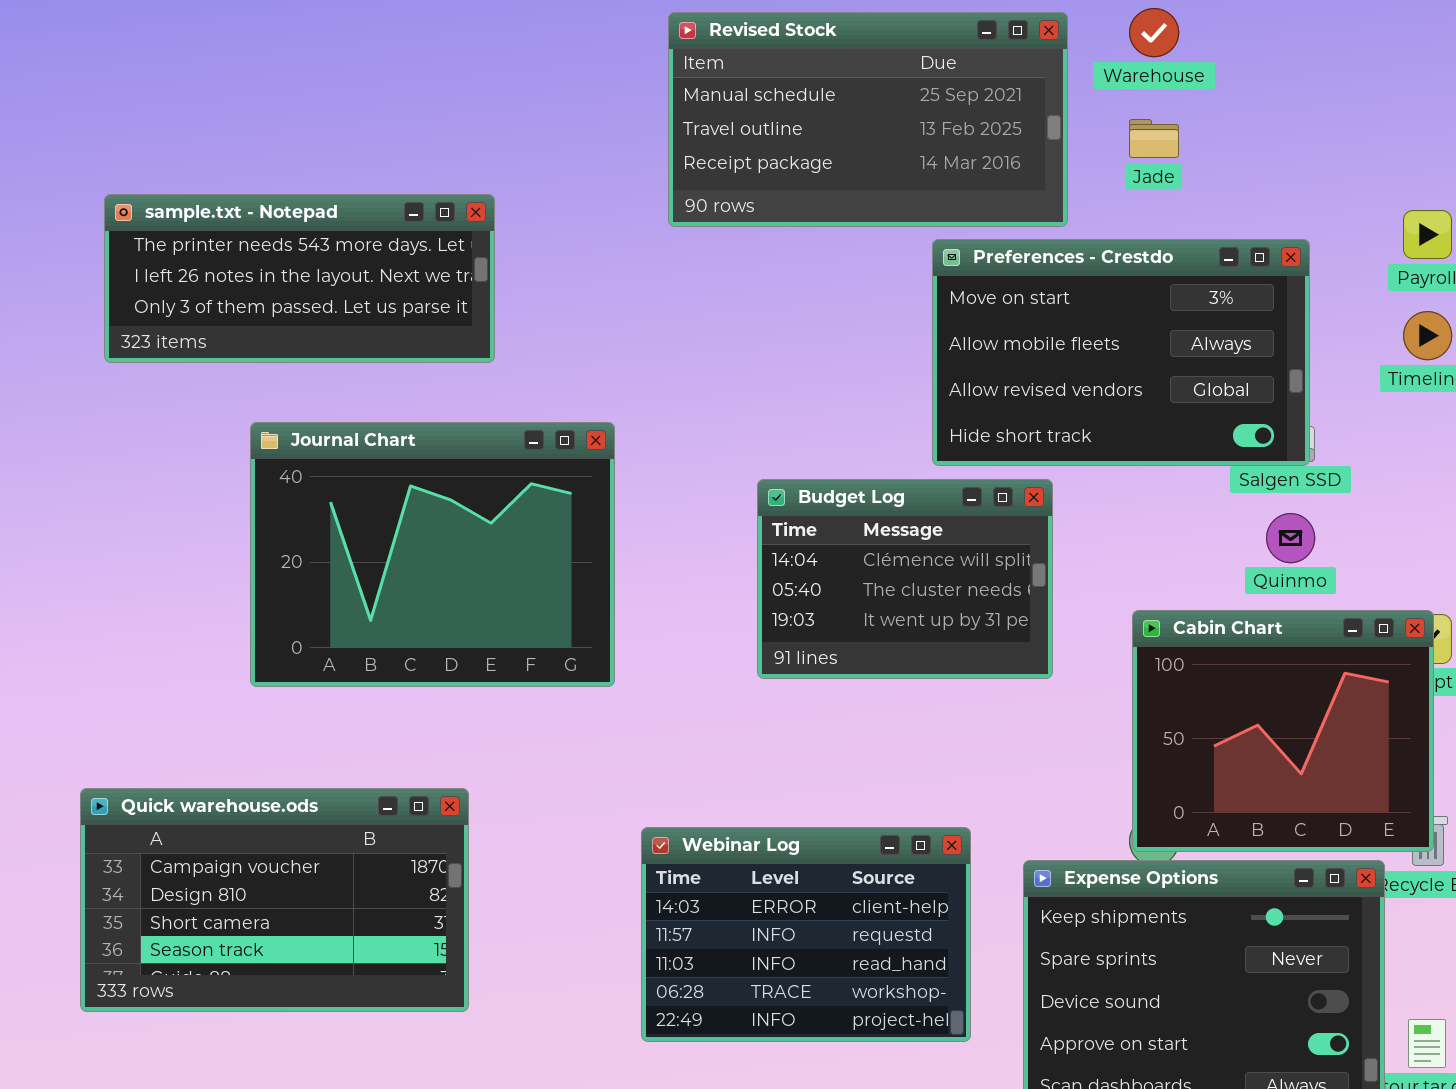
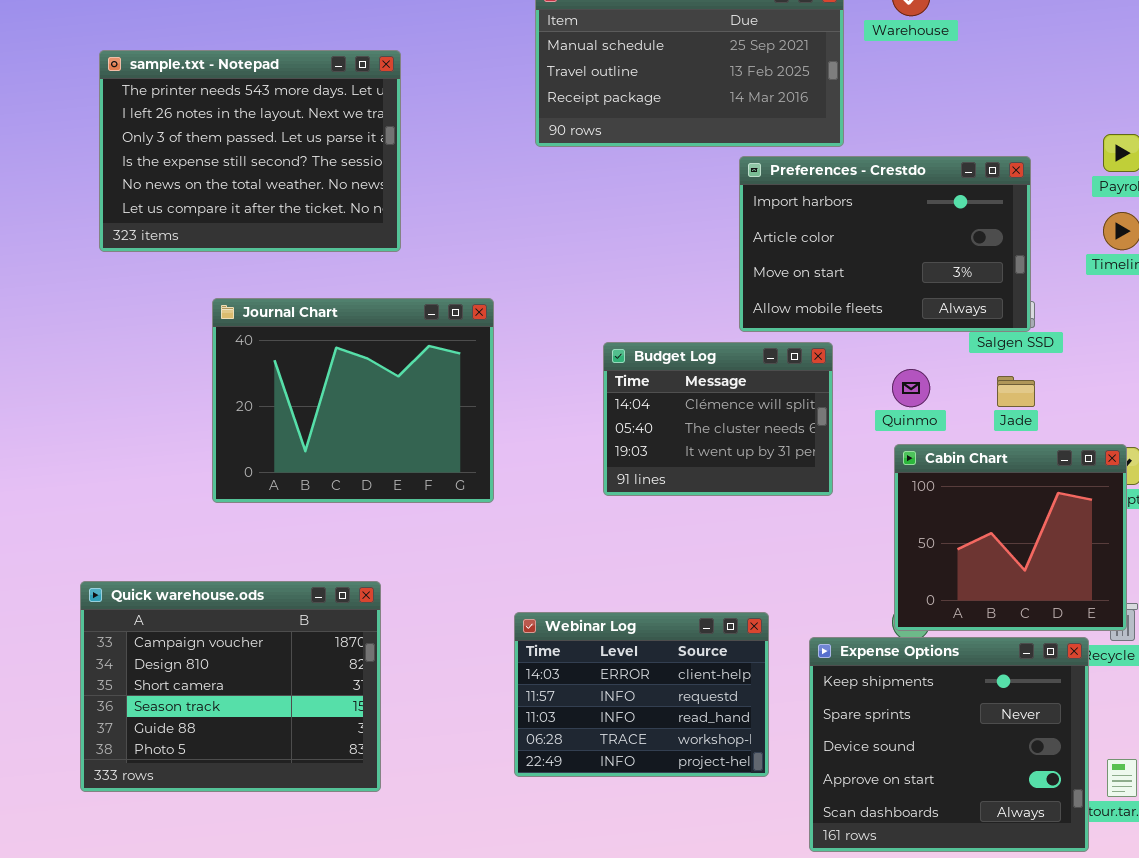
Jade: [1129,119,1179,158] -> [997,376,1035,407], moved
sample.txt - Notepad: [104,194,495,363] -> [99,50,401,252], resized
Preferences - Crestdo: [932,239,1310,466] -> [739,156,1031,332], scrolled up 2 rows
Quinmo: [1266,513,1315,563] -> [892,369,930,407], moved
Quick warehouse.ods: [80,788,469,1012] -> [80,581,381,792], resized

